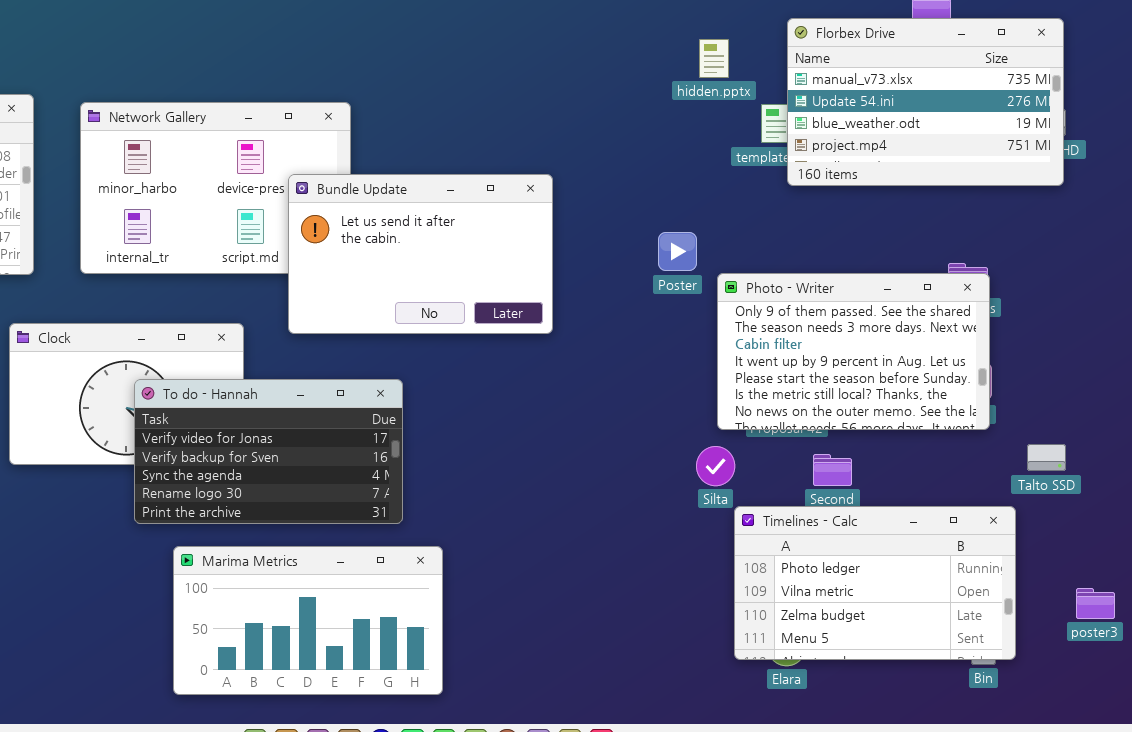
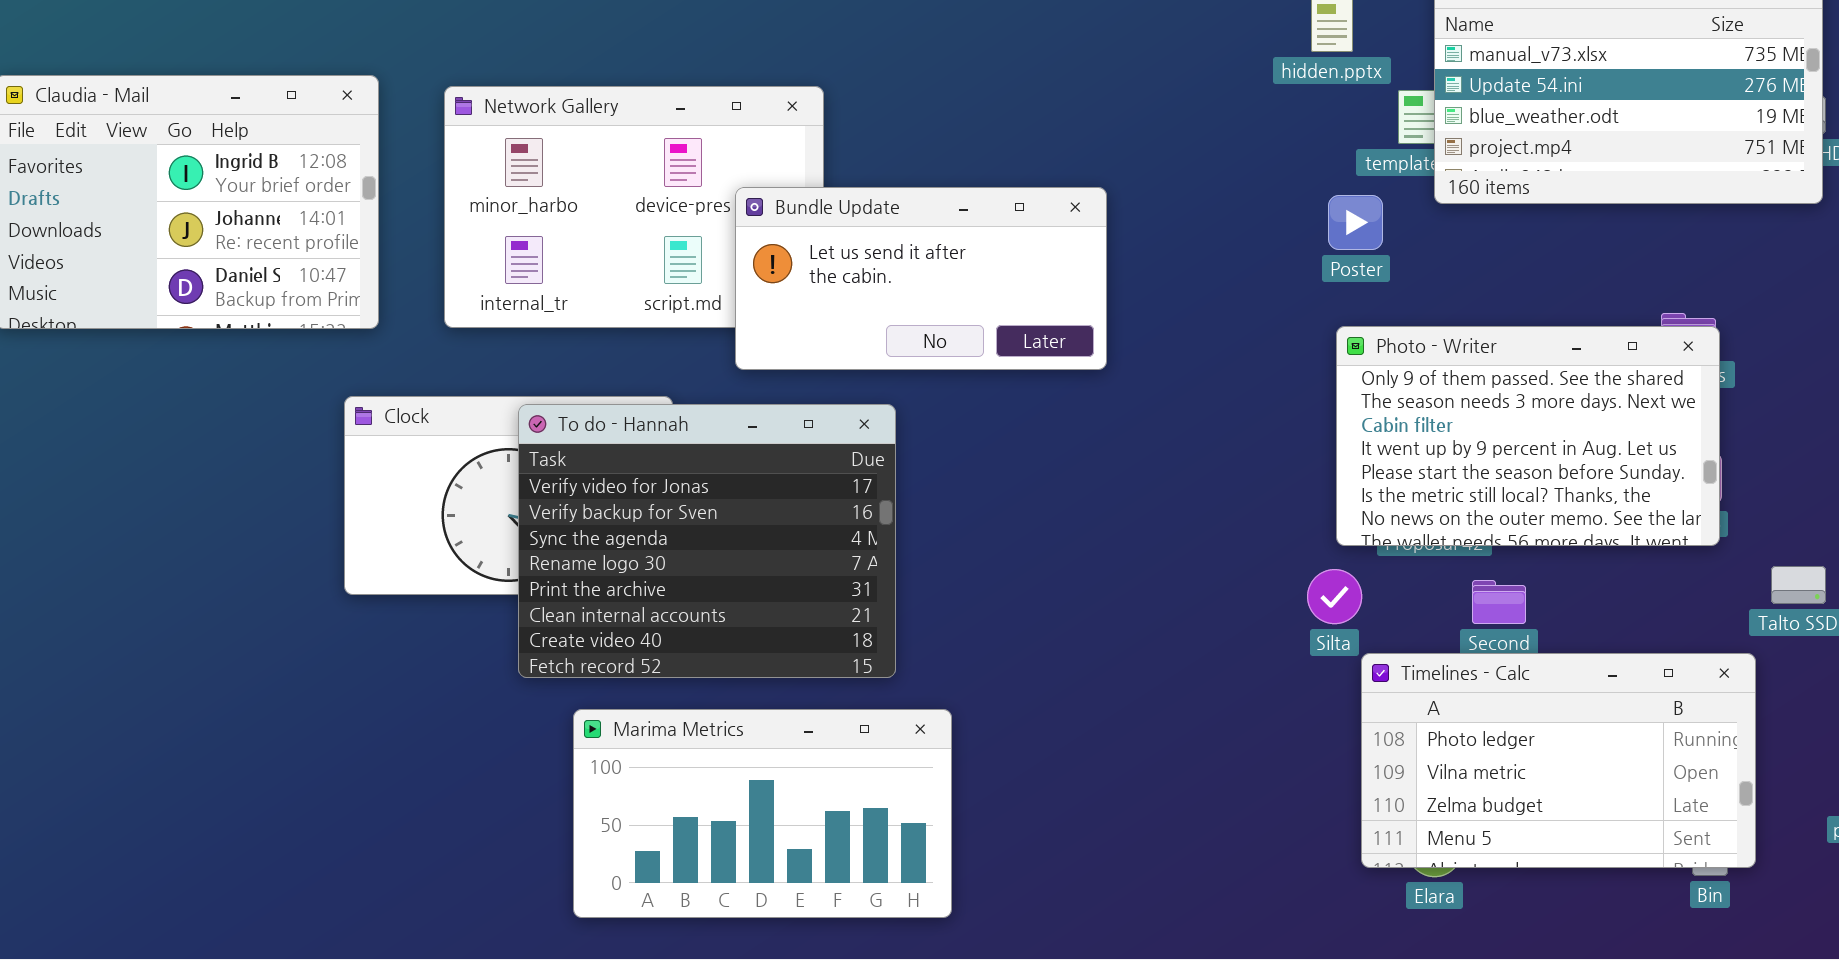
Bundle Update: [288,174,553,334] -> [735,187,1107,370], resized
Poster: [658,232,697,271] -> [1328,195,1383,250], moved
To do - Hannah: [134,379,403,524] -> [518,404,896,678], resized

